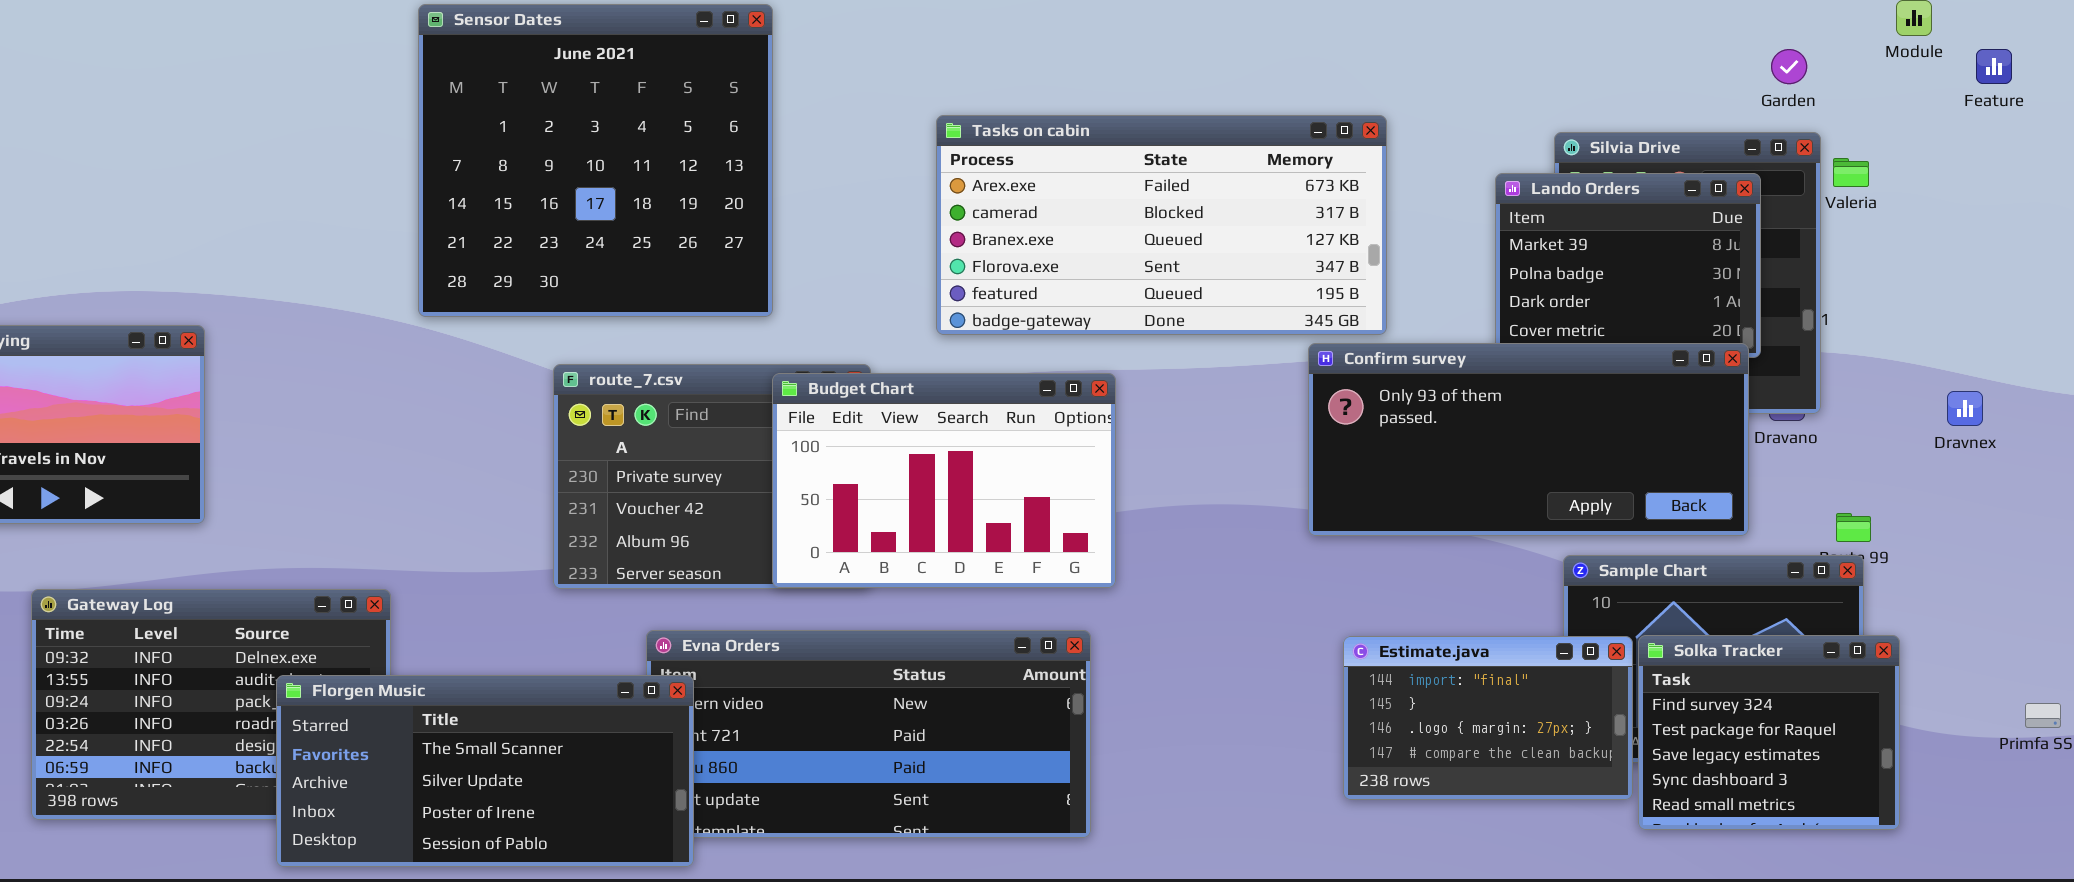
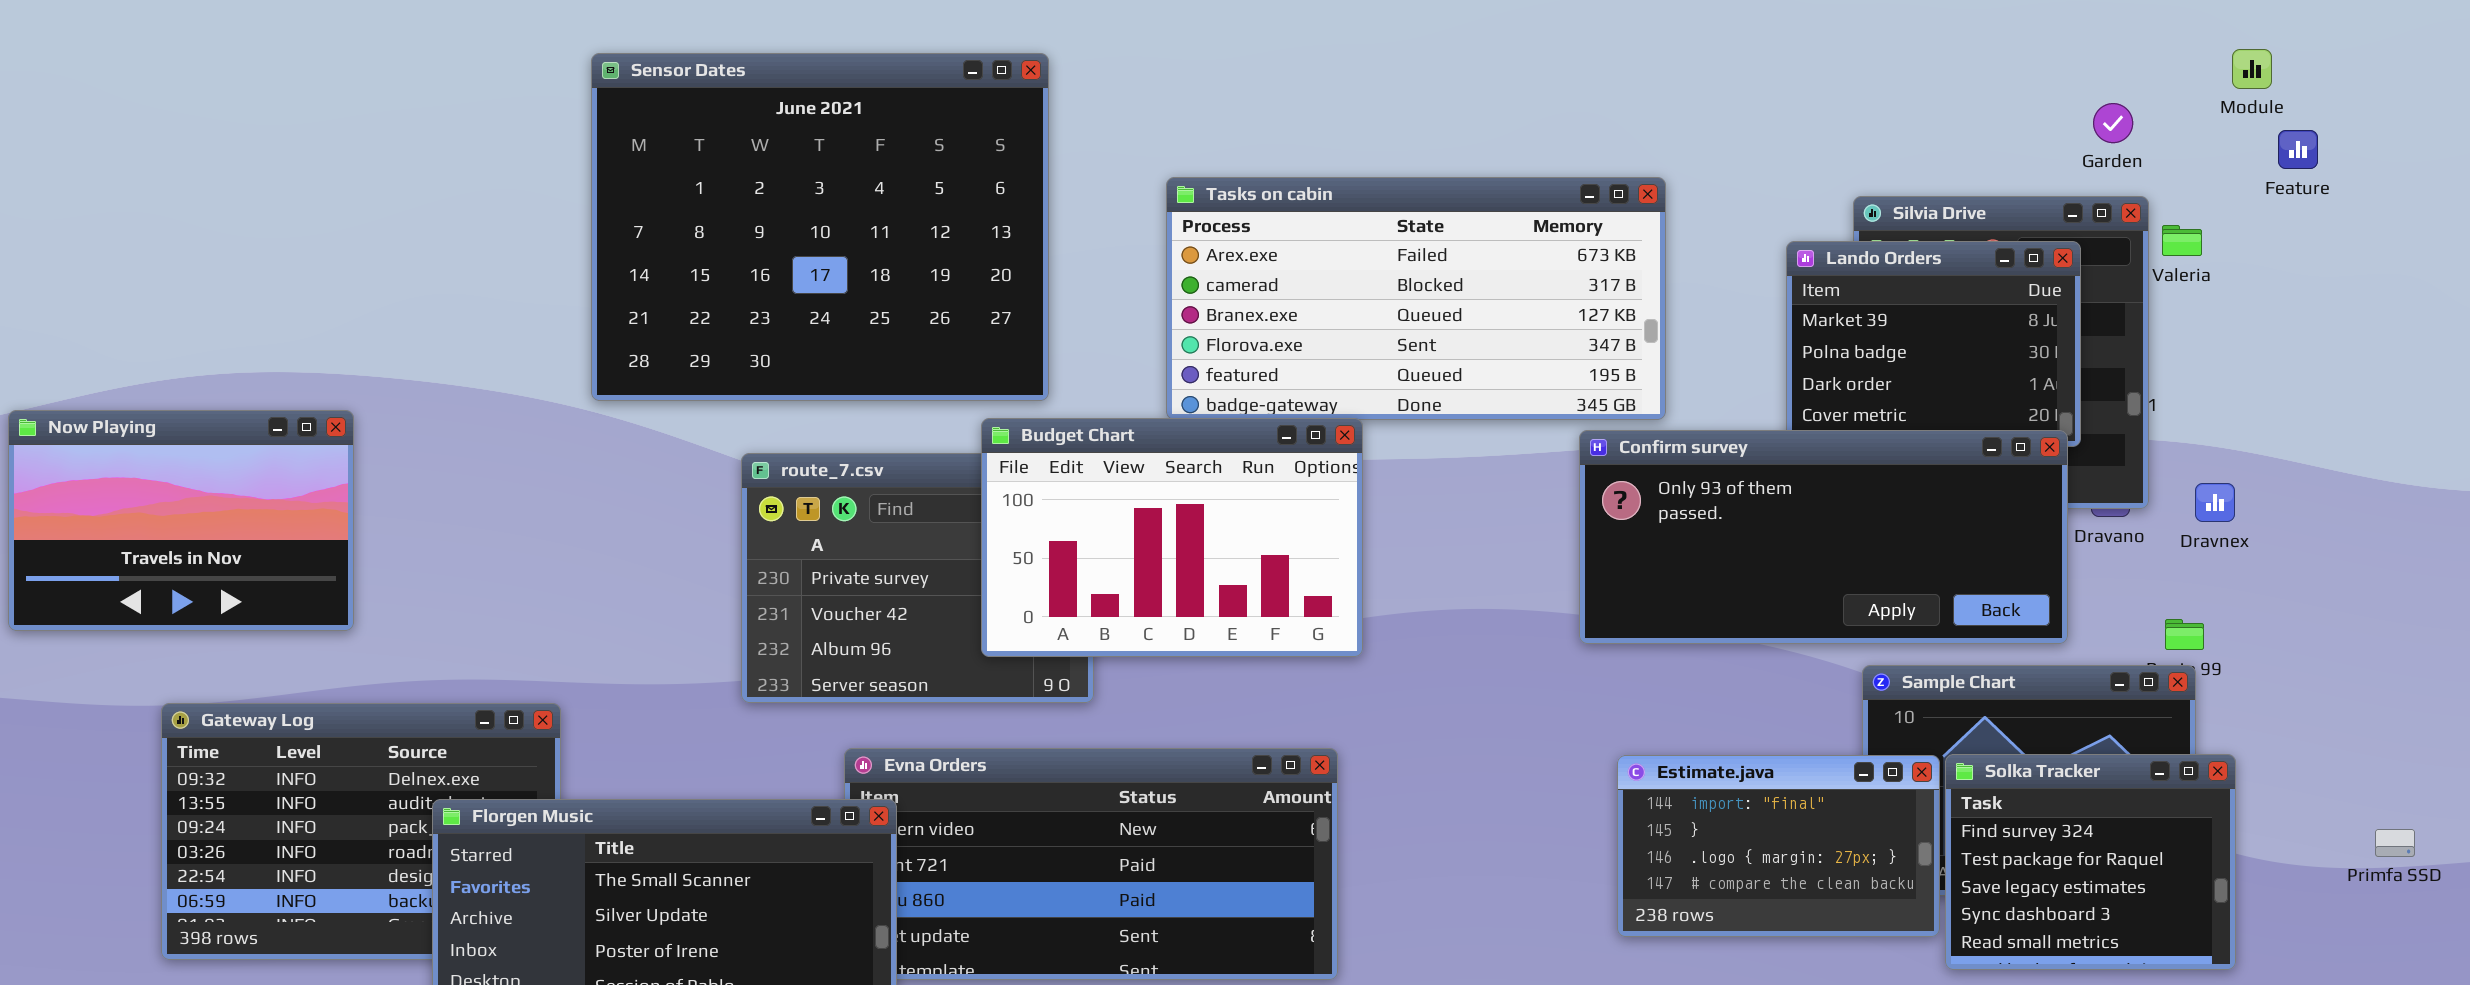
Sensor Dates: [418,4,773,317] -> [591,53,1049,401], resized
Feature: [1976,49,2012,84] -> [2278,130,2318,169], moved
Budget Chart: [772,373,1116,588] -> [981,418,1363,657], moved
Dravnex: [1947,391,1983,426] -> [2195,483,2235,522], moved

